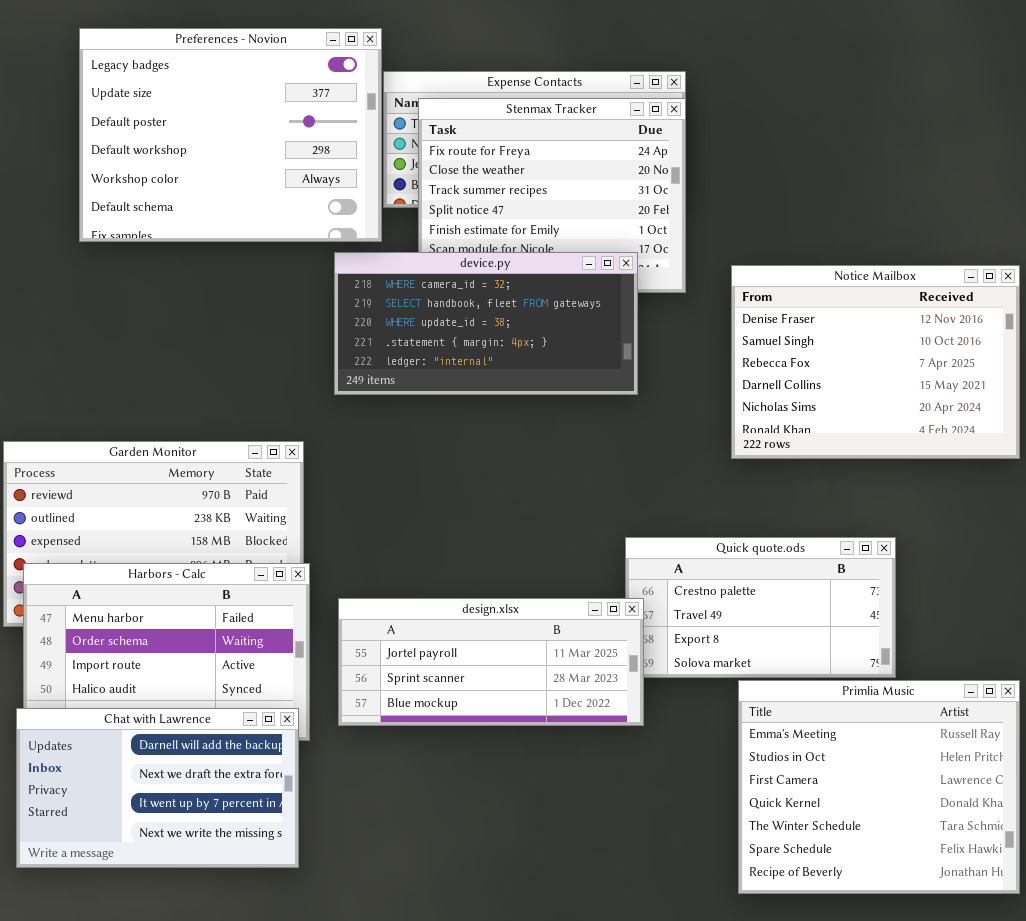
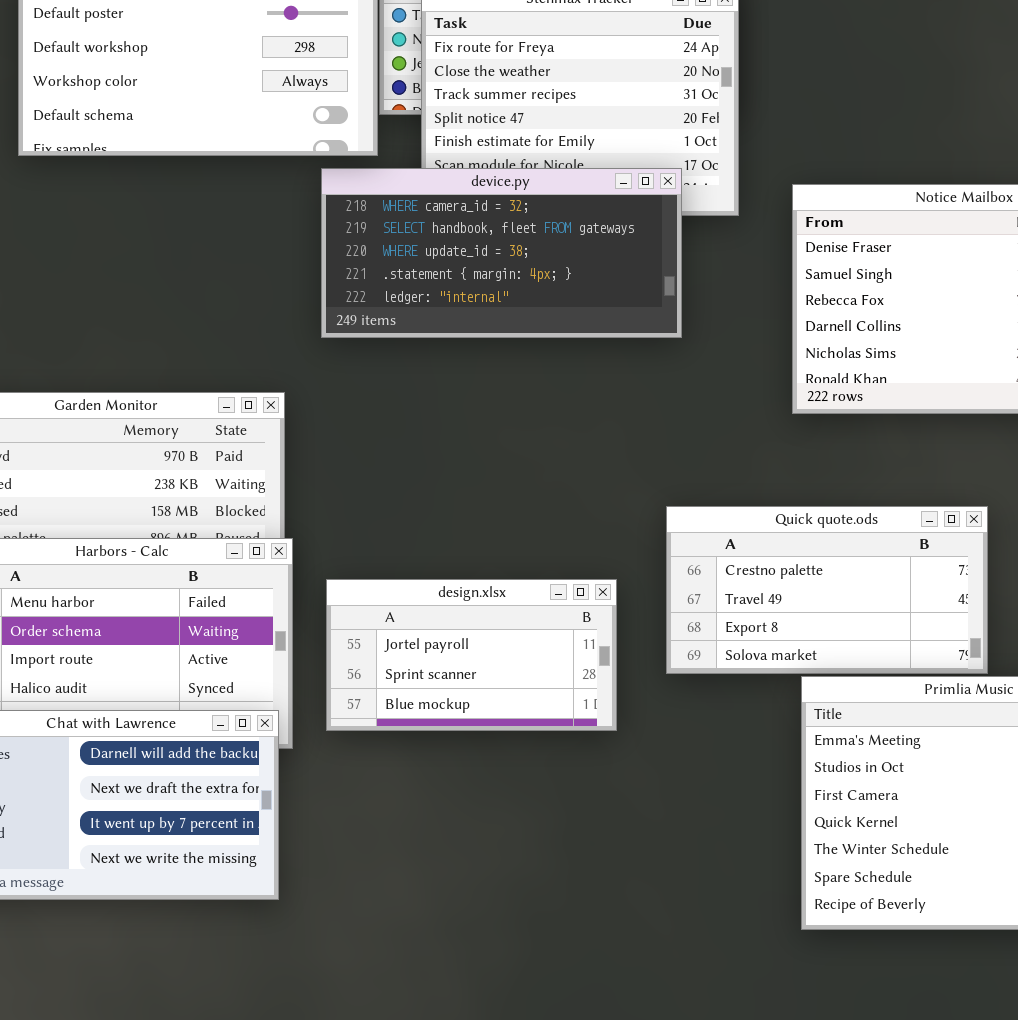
design.xlsx: [338,598,644,726] -> [326,579,617,731], resized

